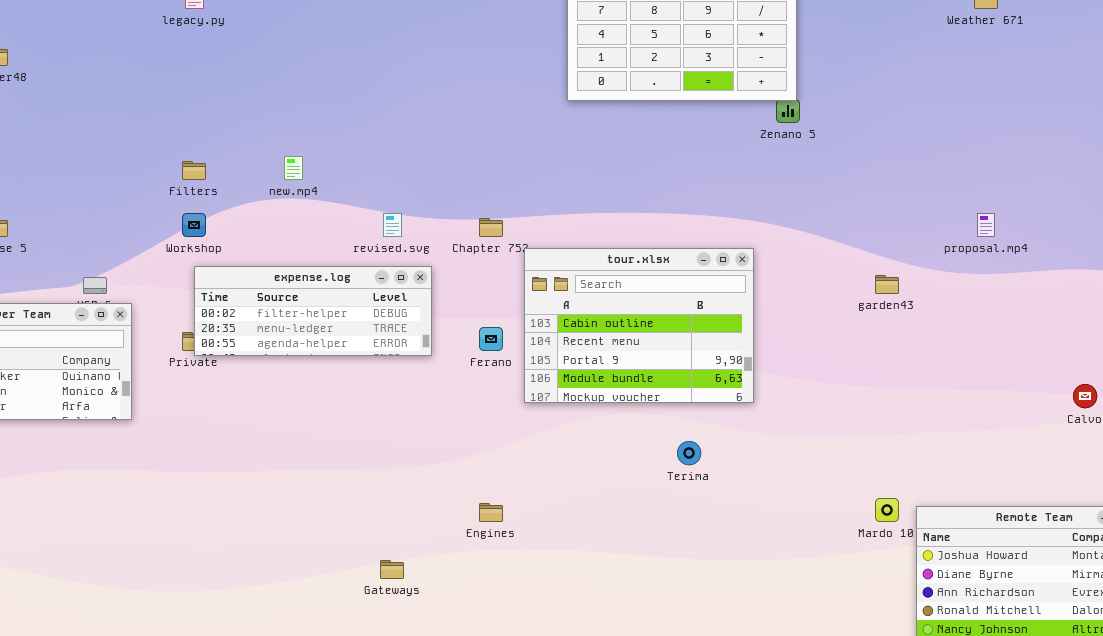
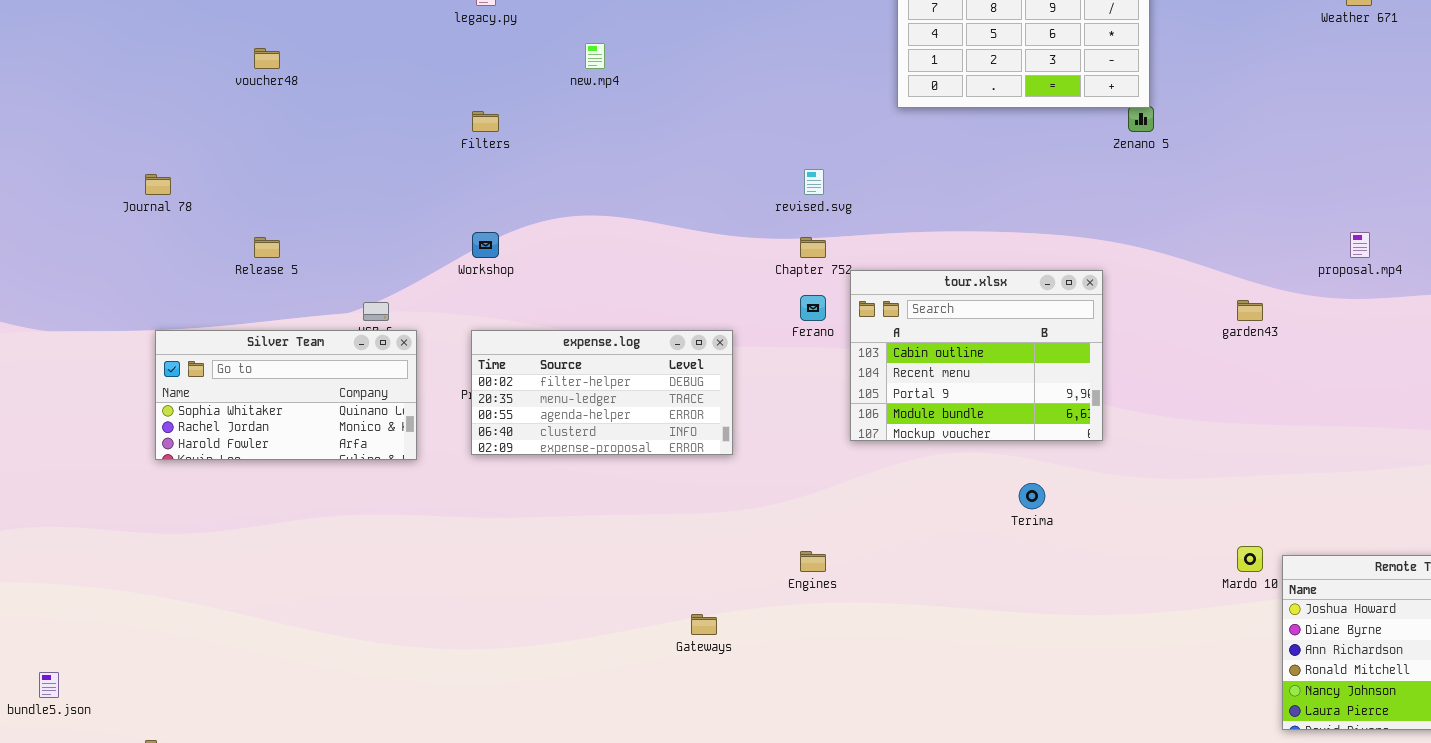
new.mp4: [284,156,303,180] -> [585,43,605,69], moved
Filters: [182,161,206,180] -> [472,111,499,132], moved
revised.svg: [383,213,402,237] -> [804,169,824,195], moved
expense.log: [194,266,432,356] -> [471,330,733,455], moved, resized
Ferano: [479,327,503,351] -> [800,295,826,321], moved

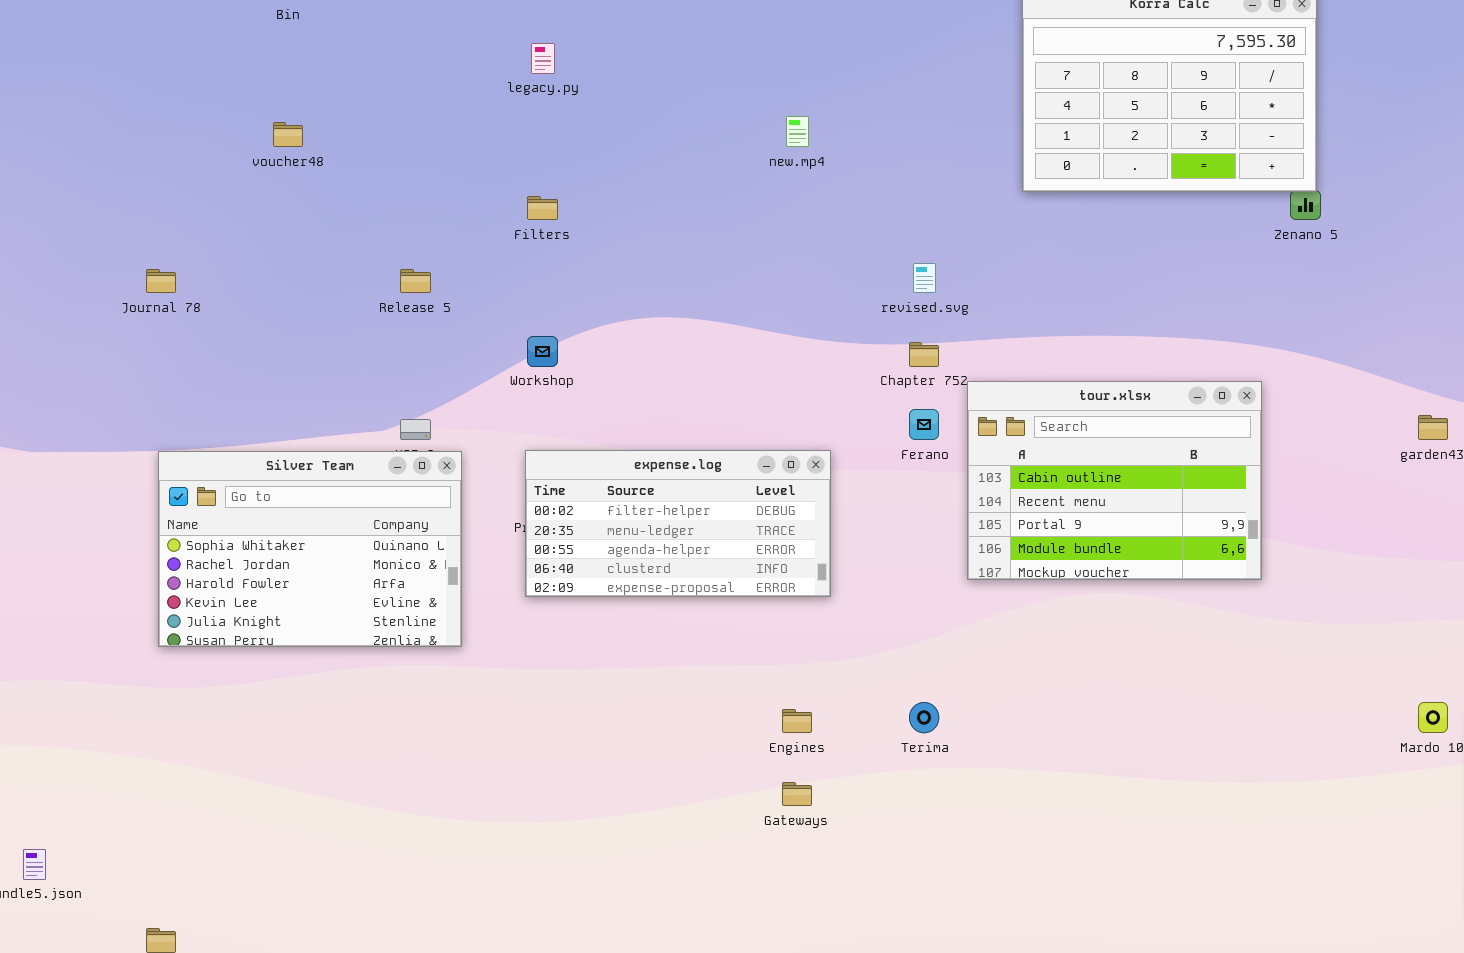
new.mp4: [585,43,605,69] -> [786,116,809,147], moved
Release 5: [254,237,280,258] -> [400,269,431,293], moved
Silver Team: [155,330,417,460] -> [158,451,462,647], resized
Terima: [1019,483,1045,509] -> [909,702,939,733], moved
Engines: [800,551,826,572] -> [782,709,812,733], moved

